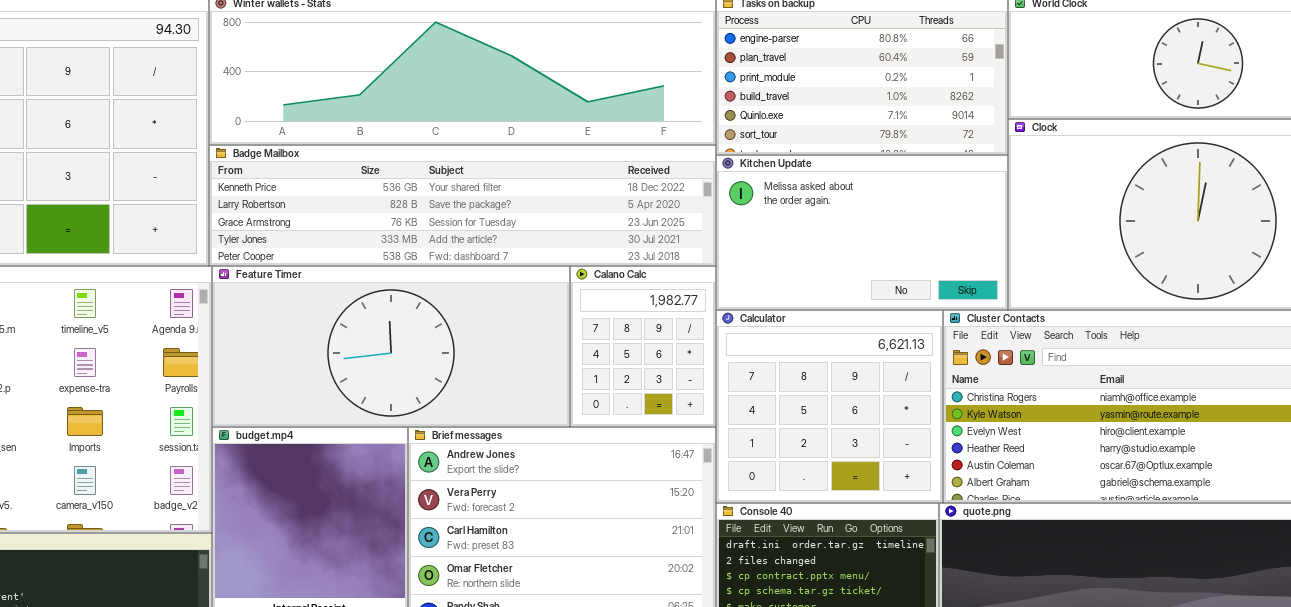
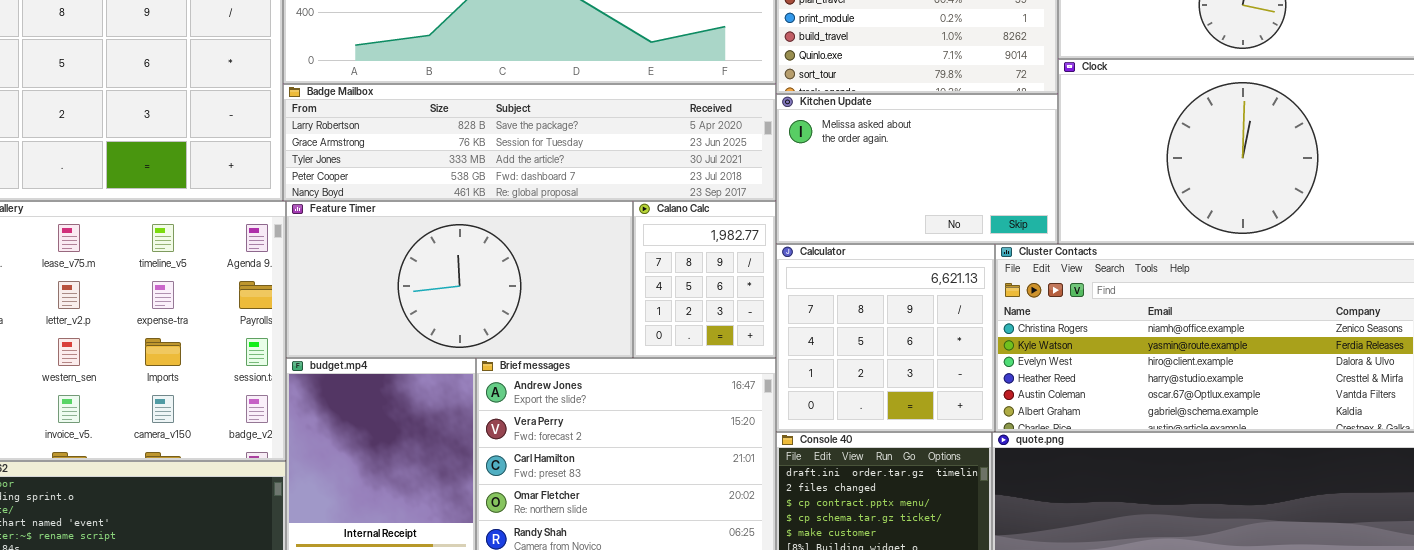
Badge Mailbox: [209,145,716,266] -> [283,84,776,201], scrolled down 1 row

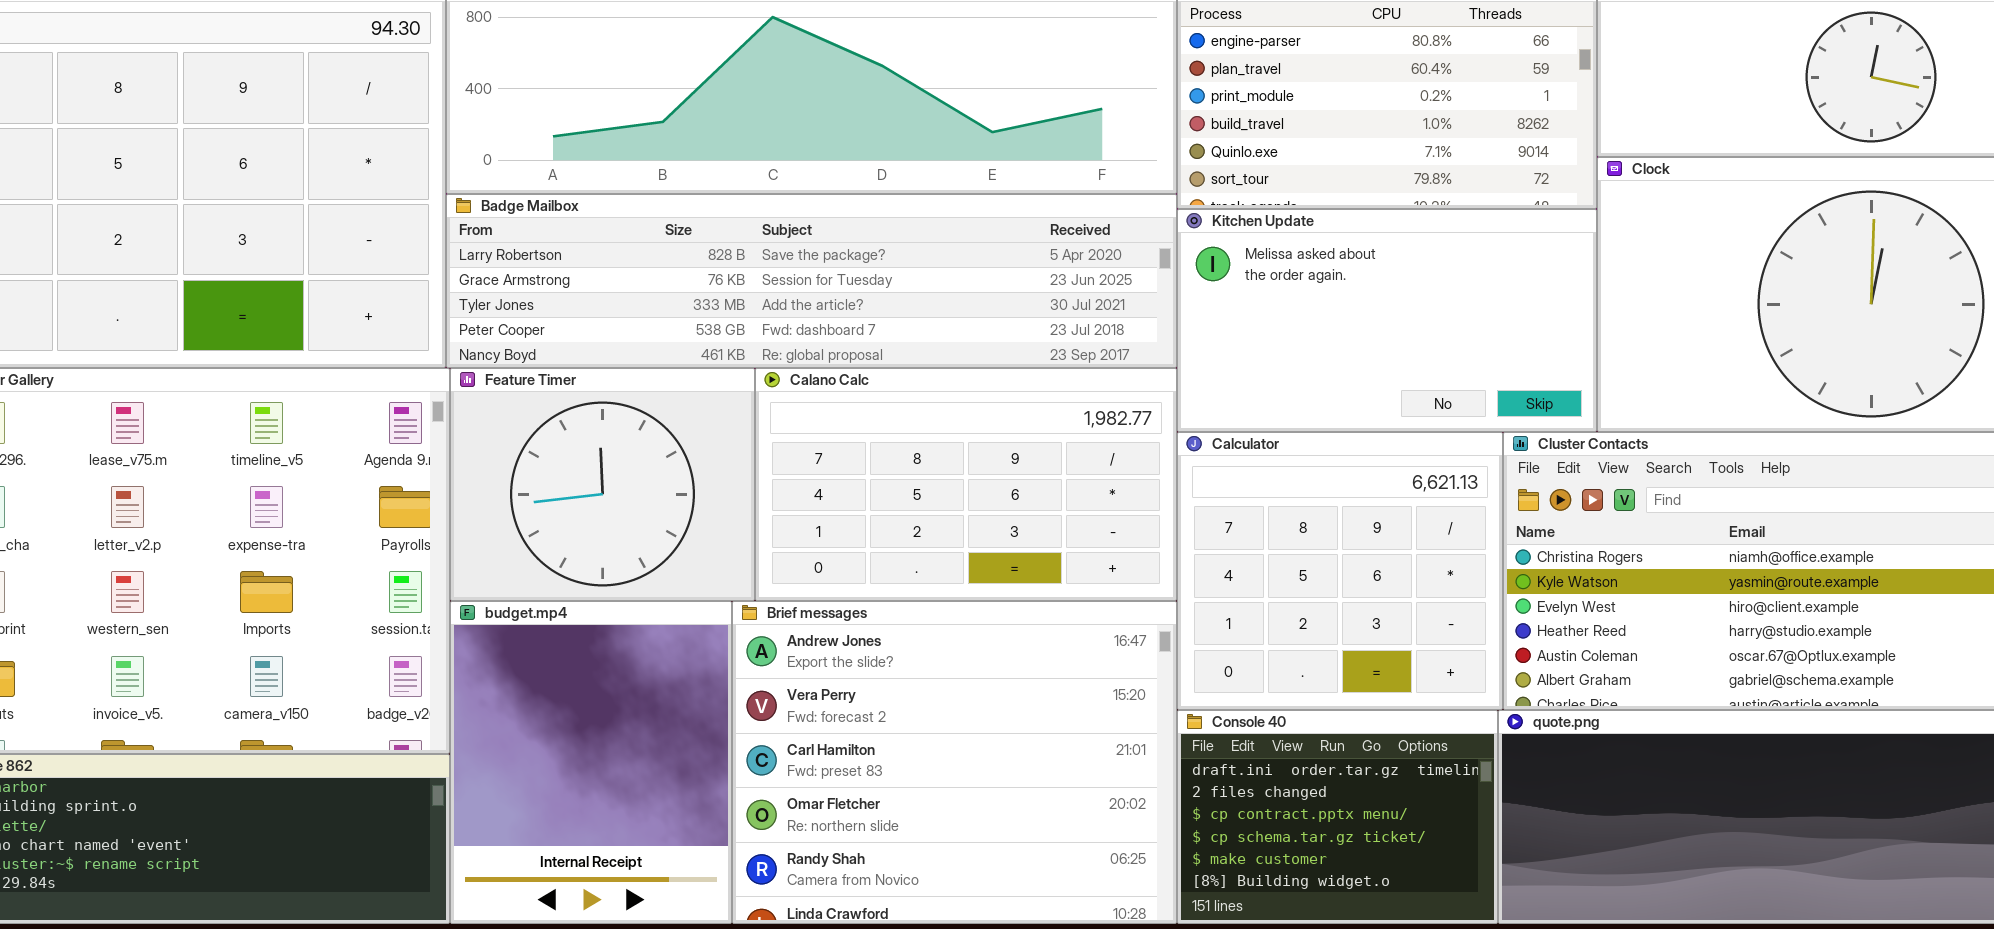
Feature Timer: [286,201,633,358] -> [450,368,755,601], resized
Calano Calc: [633,201,776,358] -> [755,368,1177,601], resized

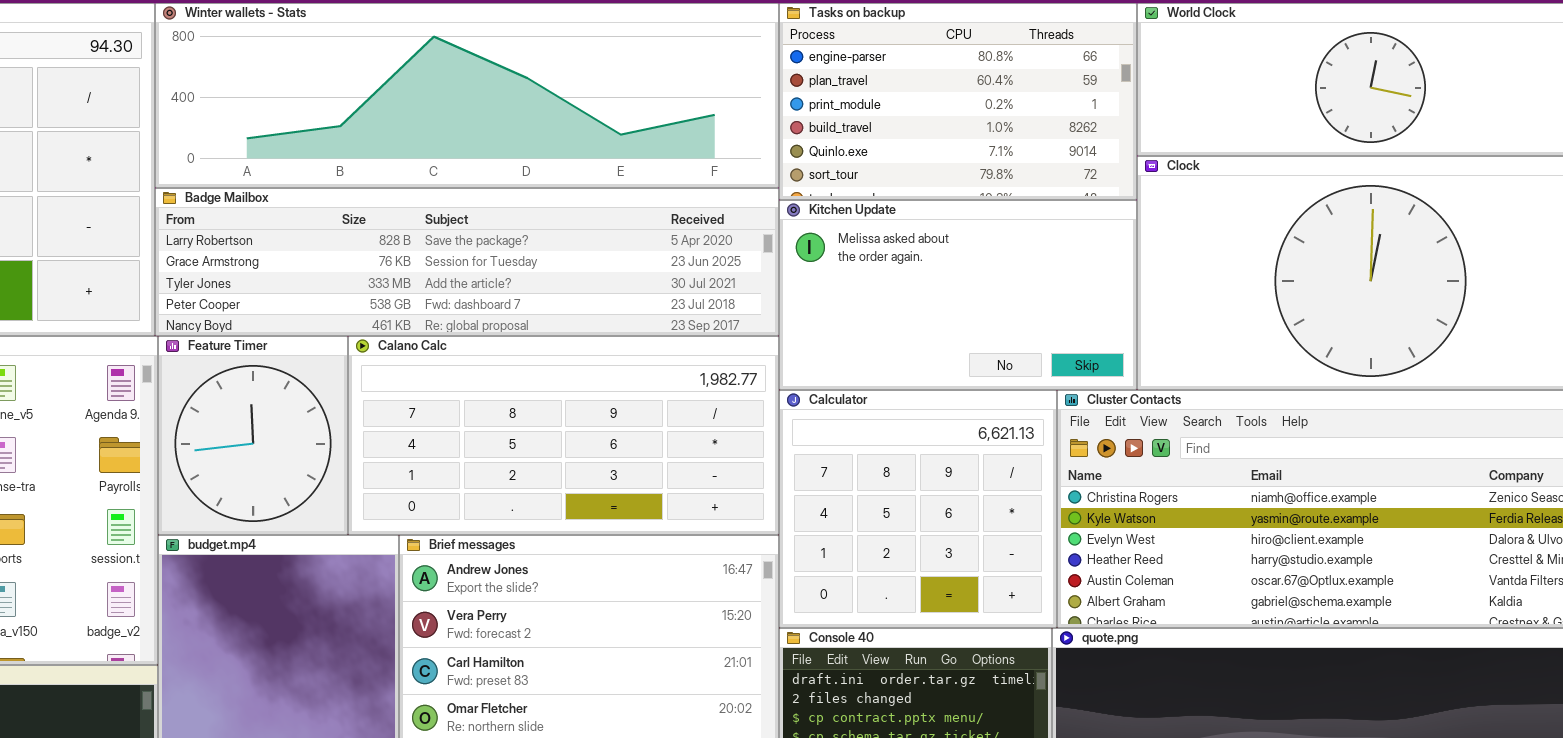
Feature Timer: [450,368,755,601] -> [158,336,348,535], resized
Calano Calc: [755,368,1177,601] -> [348,336,779,535], resized

